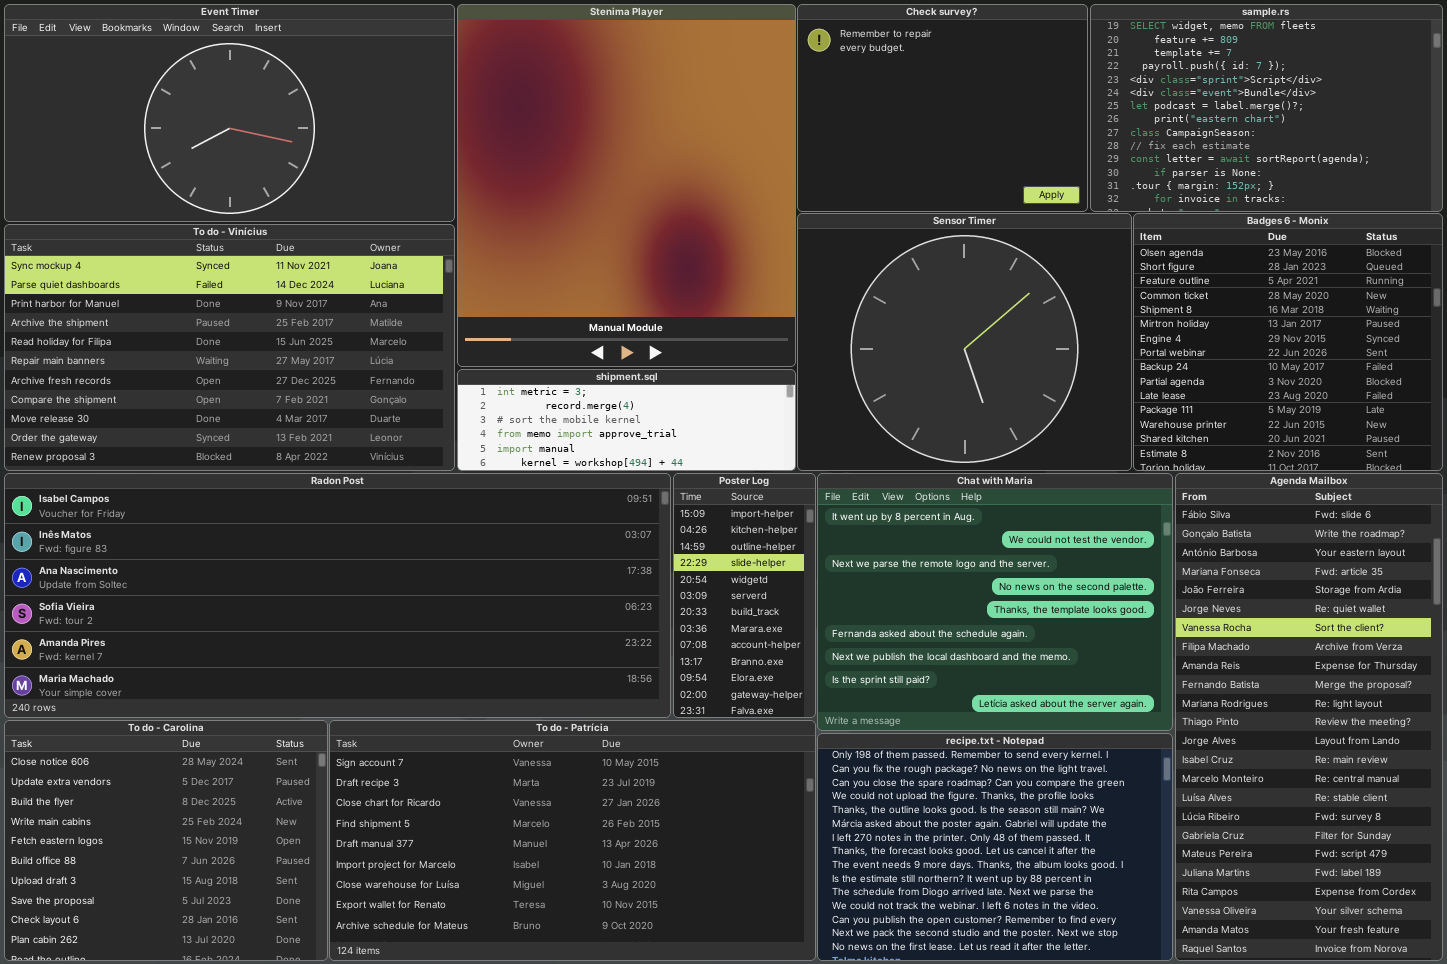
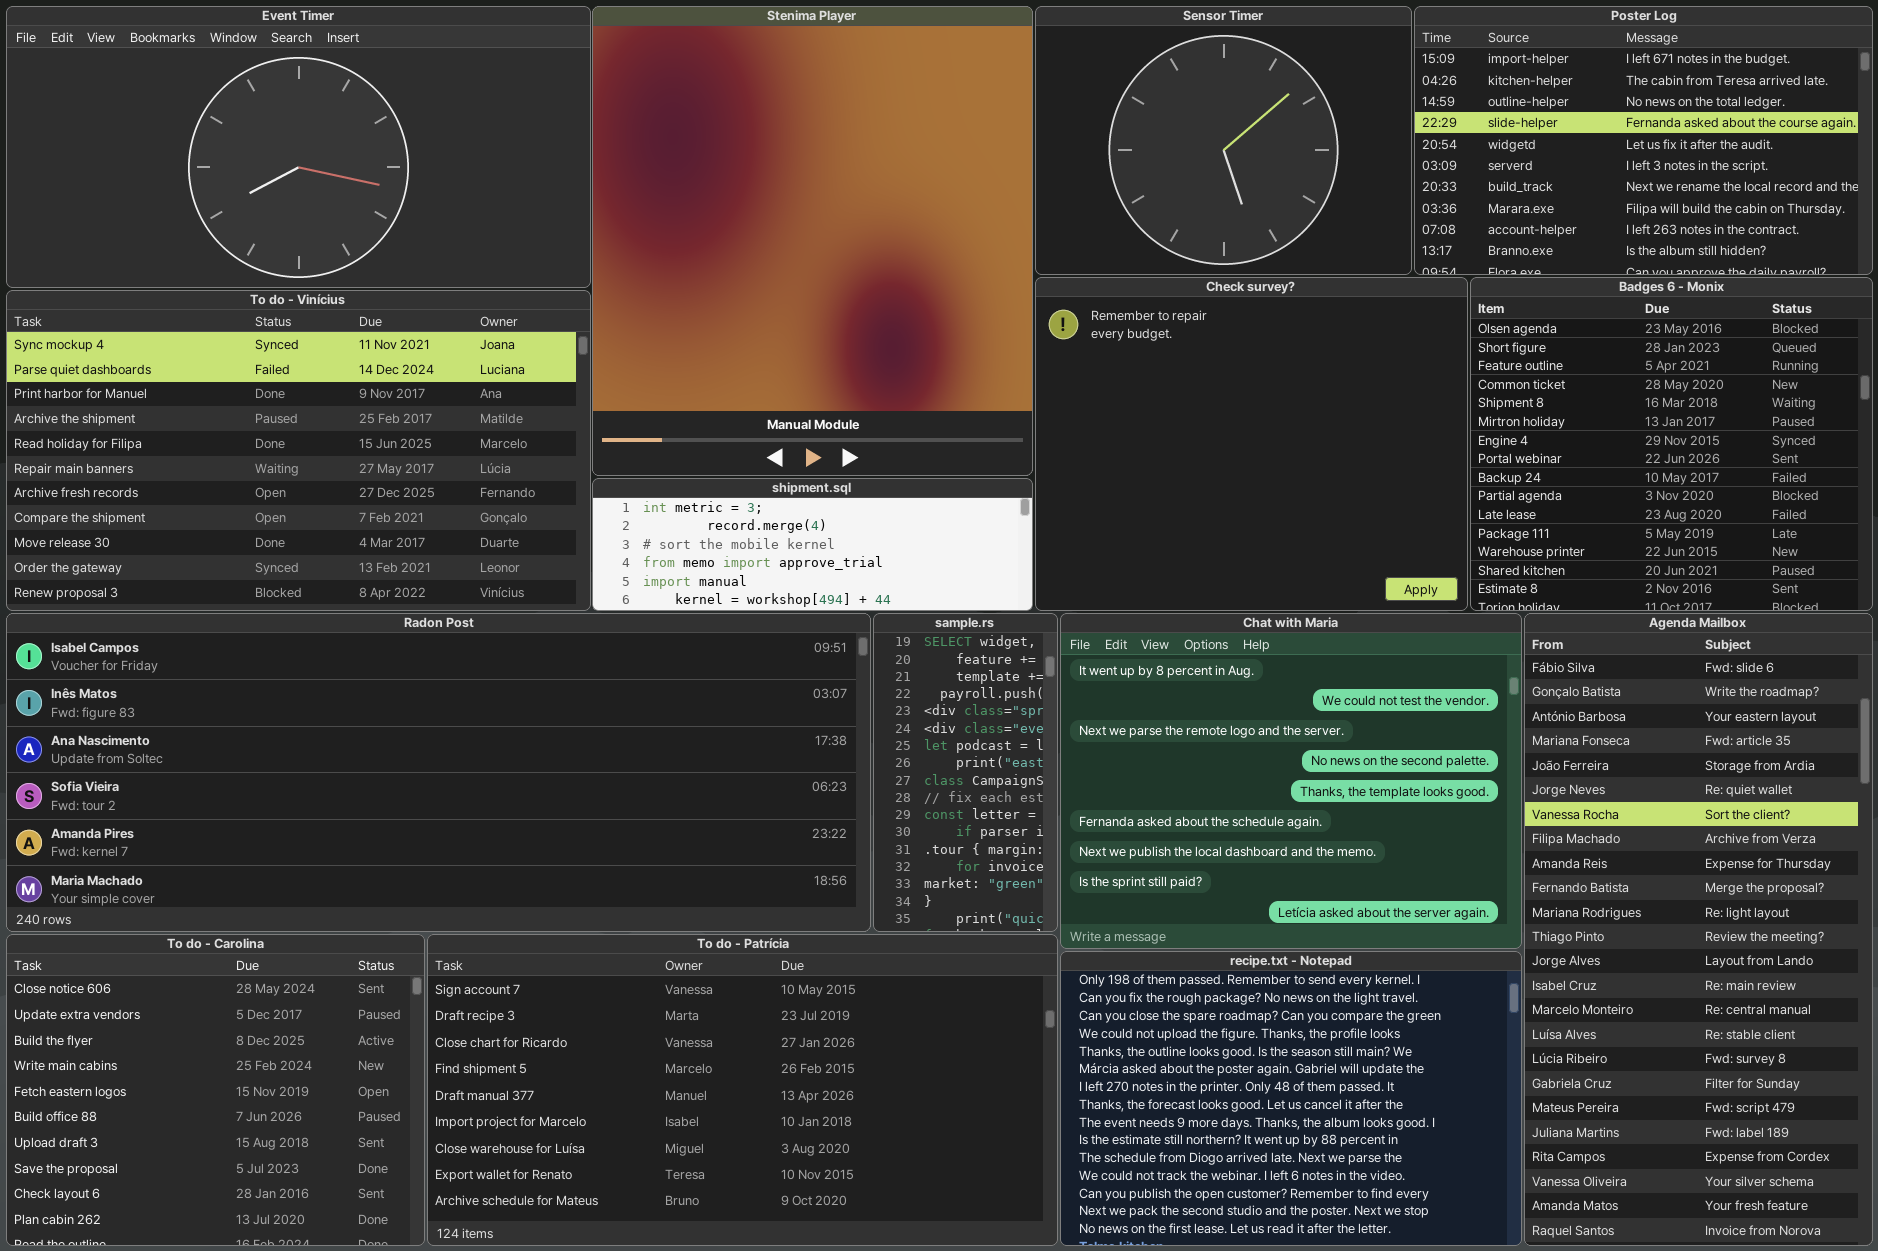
Check survey?: [797,4,1088,212] -> [1035,277,1468,611], moved, resized
sample.rs: [1090,4,1443,212] -> [873,613,1058,932], moved, resized
Sensor Timer: [797,213,1132,471] -> [1035,6,1412,275], moved, resized
Poster Log: [673,473,816,718] -> [1414,6,1873,275], moved, resized

